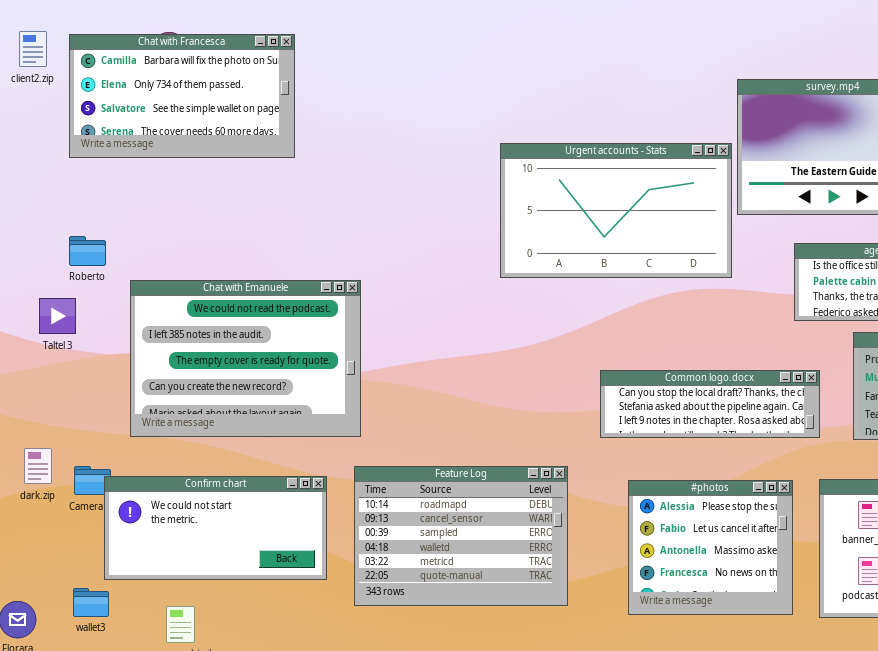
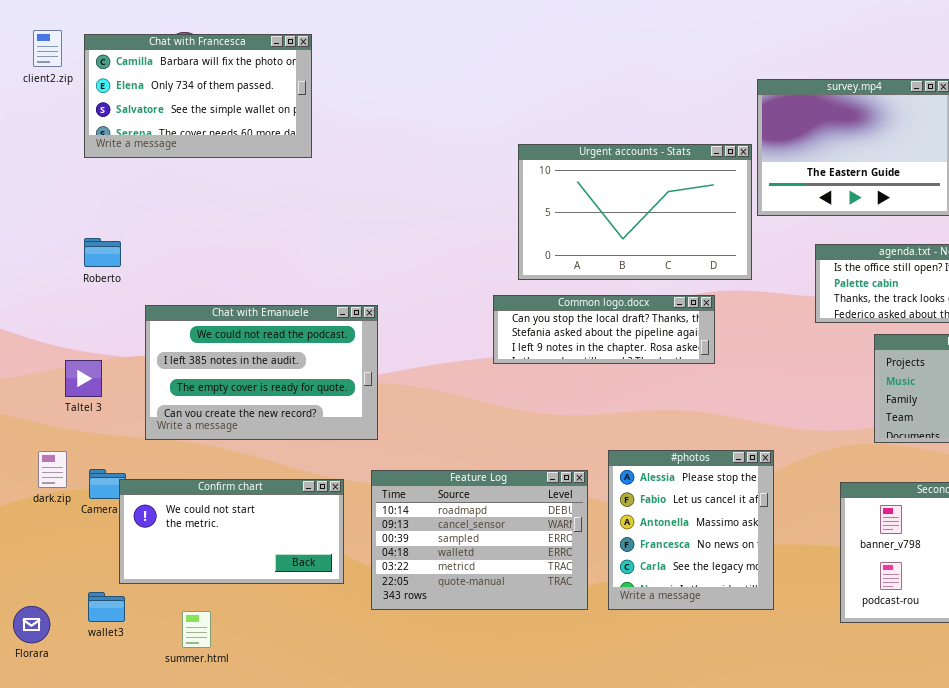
Chat with Emanuele: [130,280,361,437] -> [145,305,378,440], resized
Taltel 3: [39,298,76,334] -> [65,360,102,397], moved
Common logo.docx: [600,370,820,438] -> [493,295,715,364], moved
#photos: [628,480,793,615] -> [608,450,774,610], moved, resized

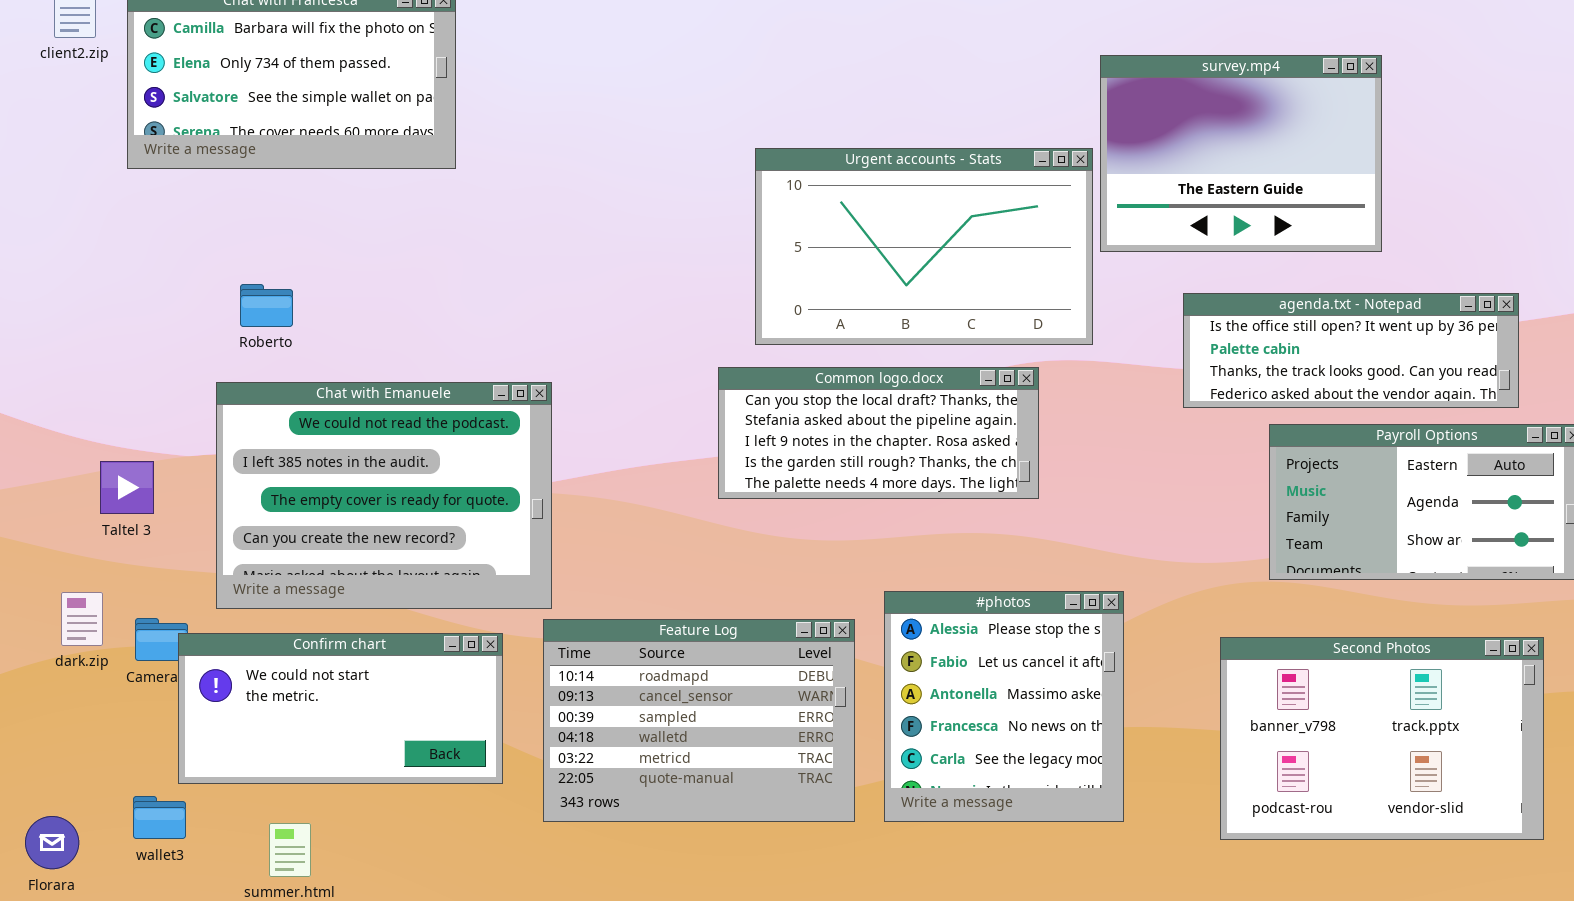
Roberto: [84,238,121,267] -> [240,284,293,327], moved
Common logo.docx: [493,295,715,364] -> [718,367,1039,499], resized
Chat with Emanuele: [145,305,378,440] -> [216,382,552,609], resized

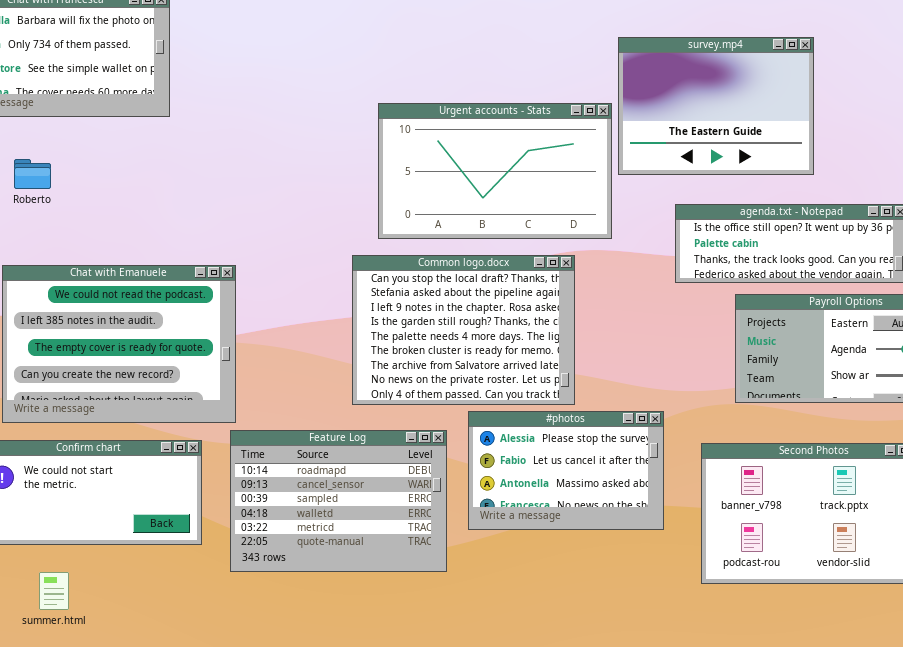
Roberto: [240,284,293,327] -> [14,159,51,189], moved
Common logo.docx: [718,367,1039,499] -> [352,255,575,405], resized
#photos: [884,591,1124,822] -> [468,411,664,530], resized

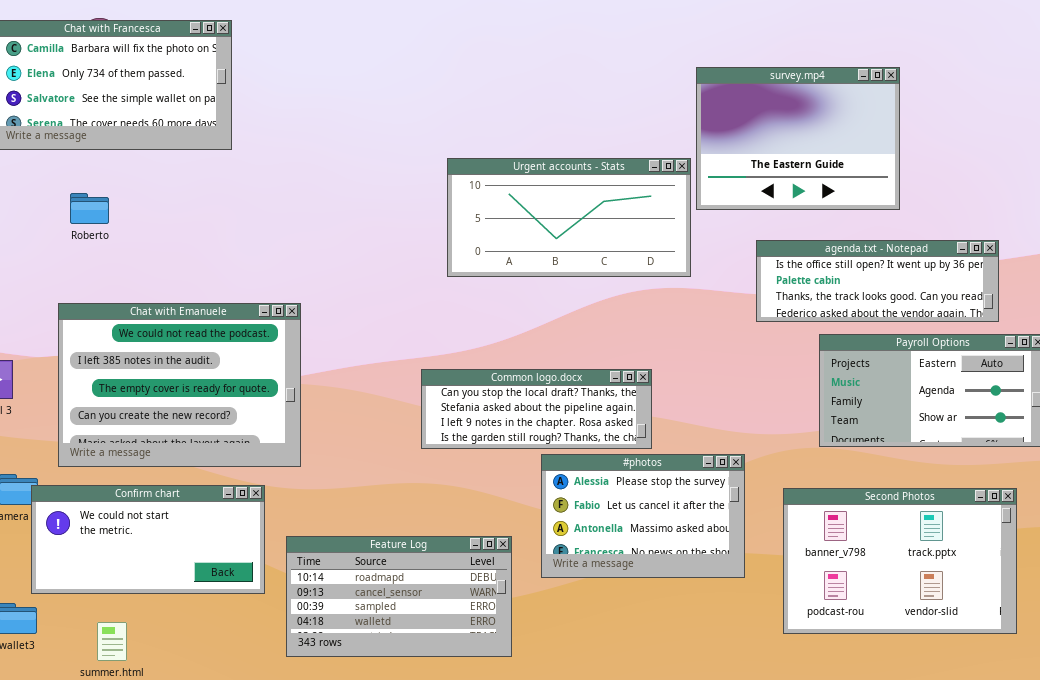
Urgent accounts - Stats: [378,103,612,239] -> [447,158,691,277], resized
Common logo.docx: [352,255,575,405] -> [421,369,652,449], resized
Feature Log: [230,430,447,572] -> [286,536,512,657], moved, resized

